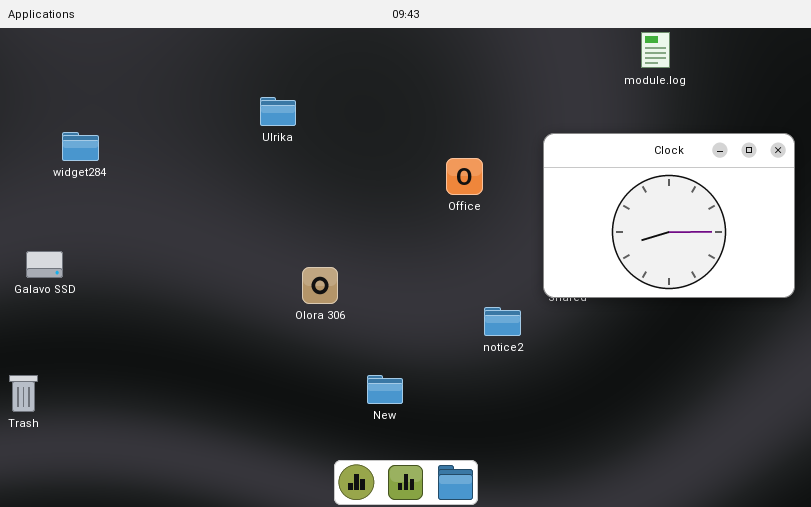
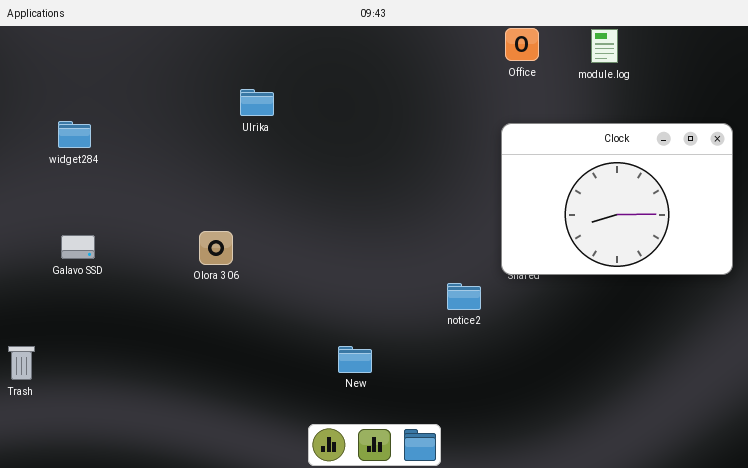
Office: [446,158,483,195] -> [505,28,539,61], moved
Galavo SSD: [26,251,63,278] -> [61,235,95,259], moved
Olora 306: [302,267,338,304] -> [199,231,233,265], moved

